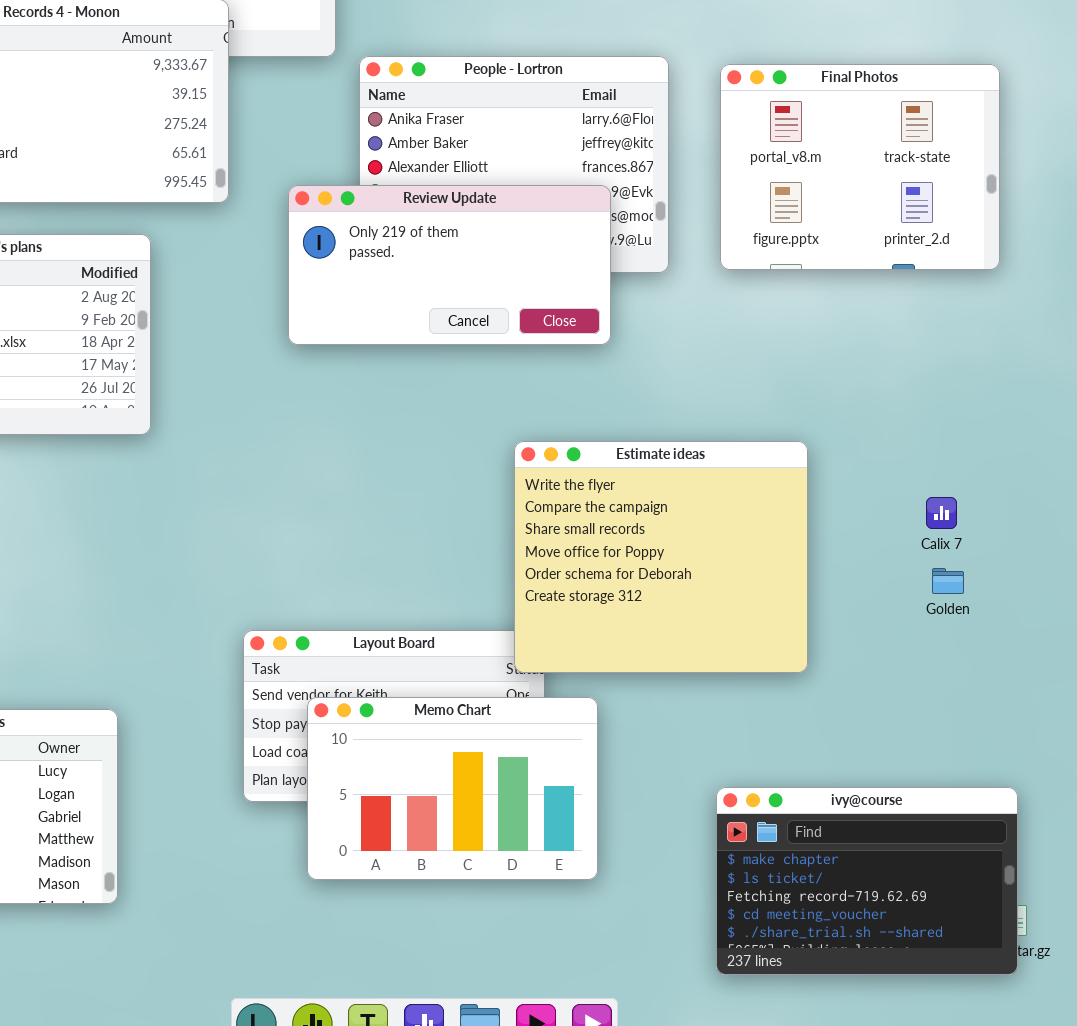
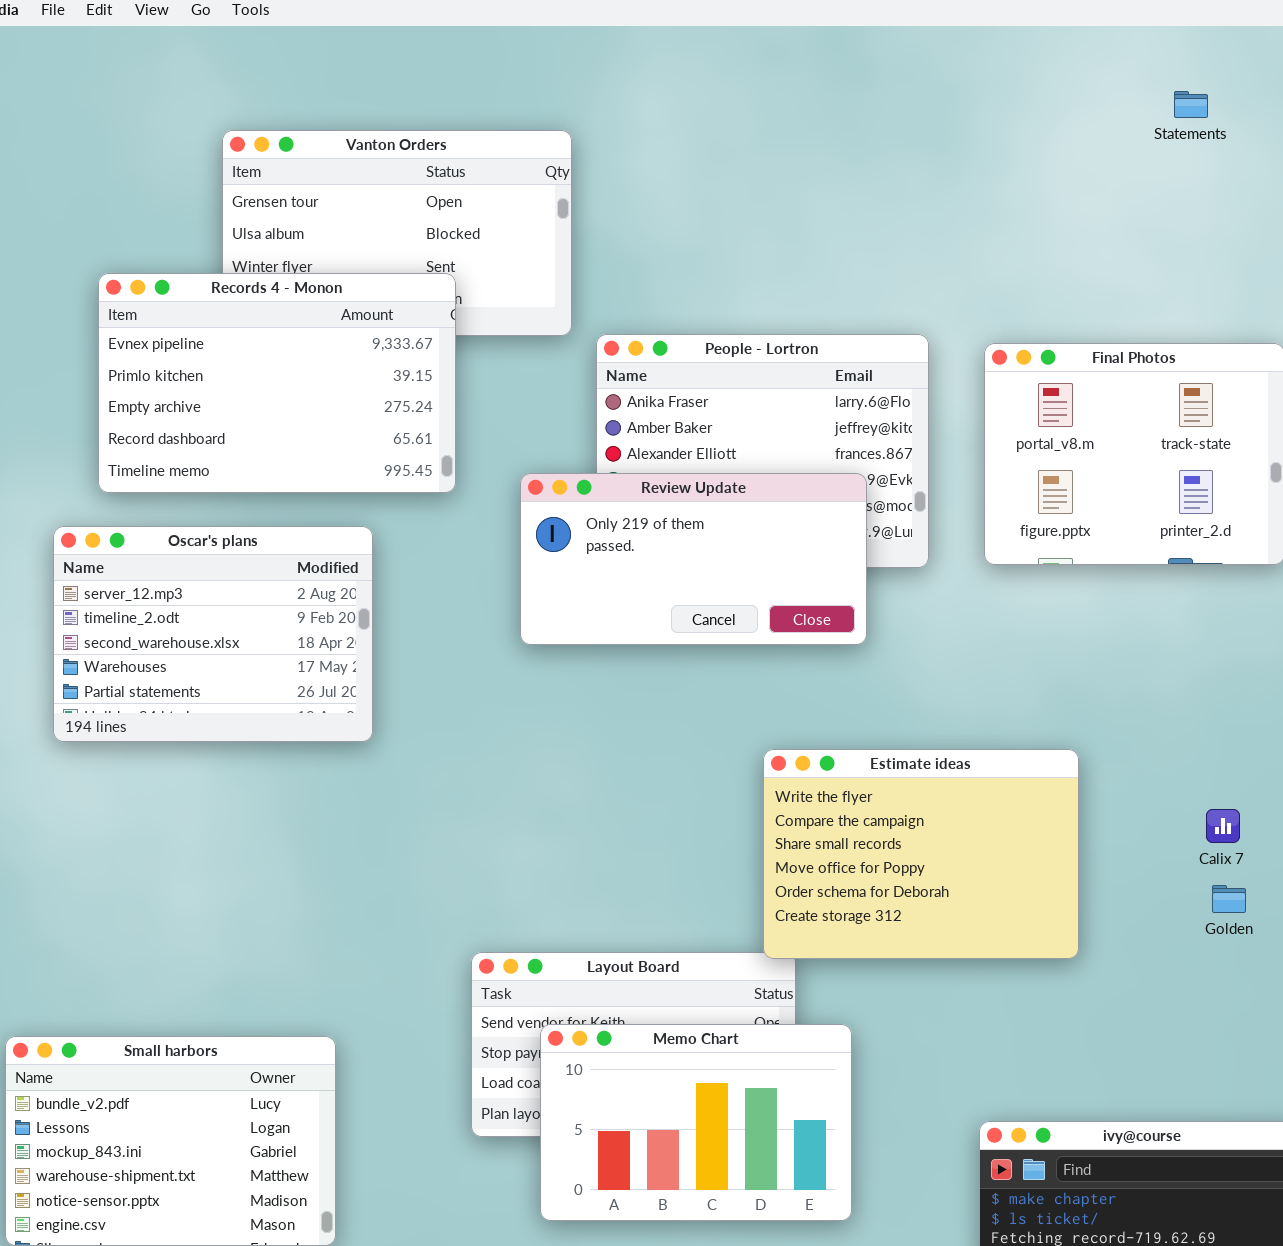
Estimate ideas: [514,441,808,673] -> [763,749,1079,959], resized

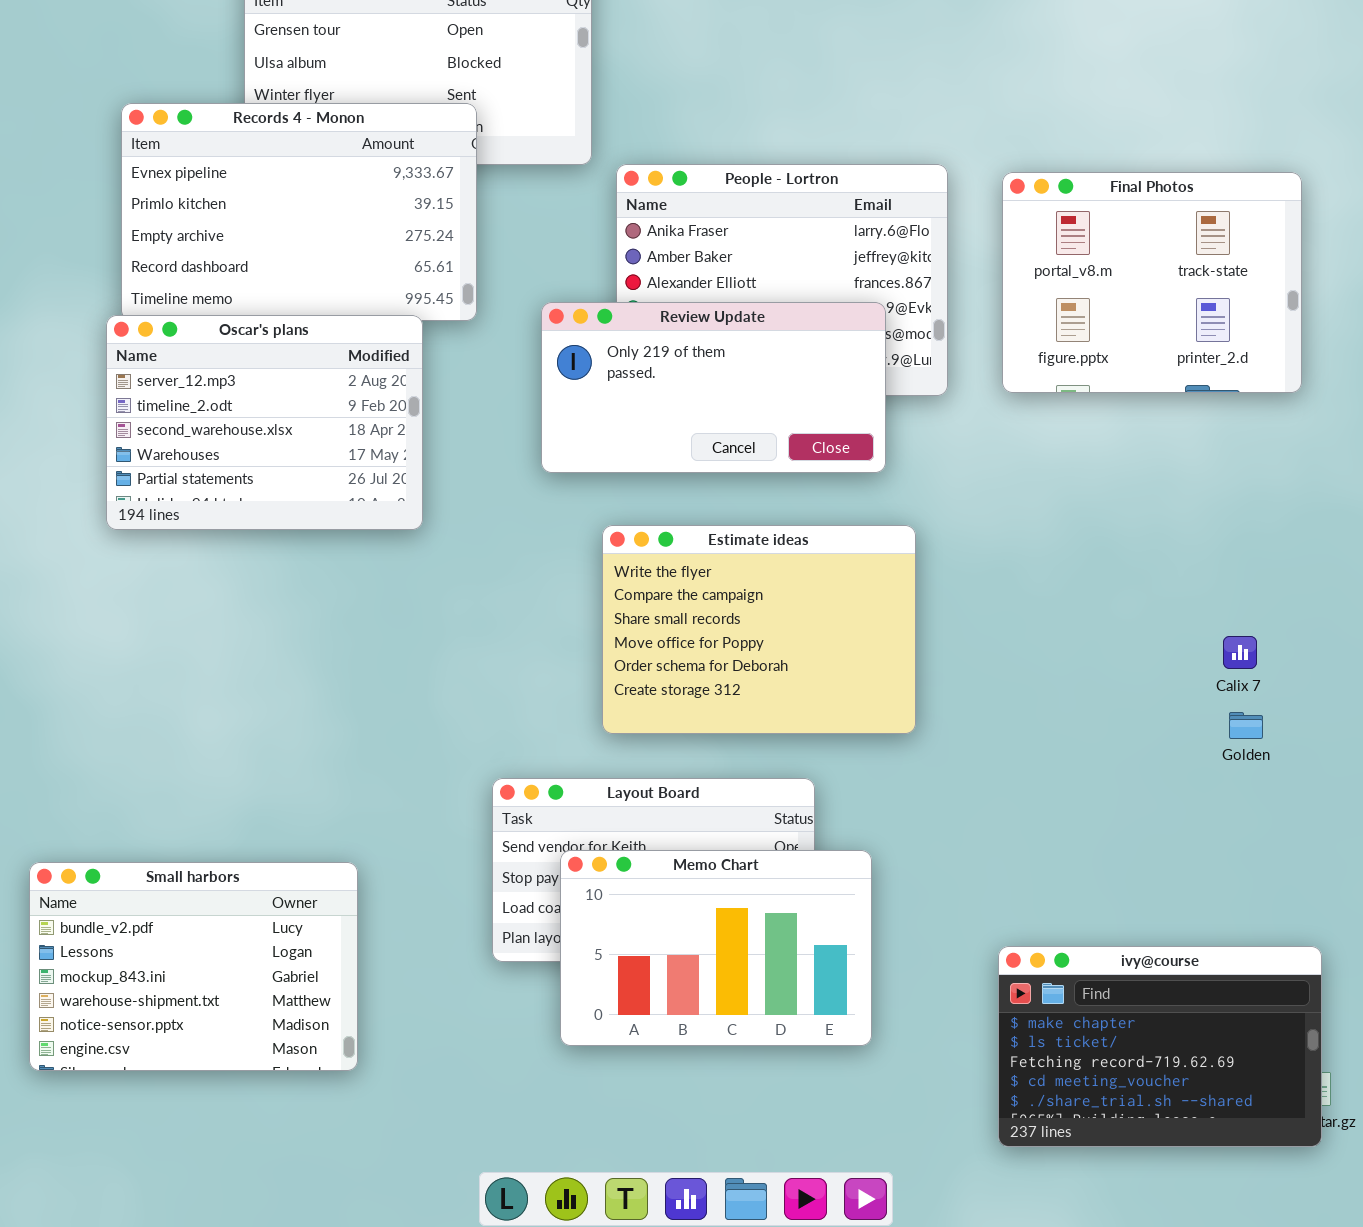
Oscar's plans: [53,526,373,742] -> [106,315,423,530], moved
Estimate ideas: [763,749,1079,959] -> [602,525,916,734], moved

